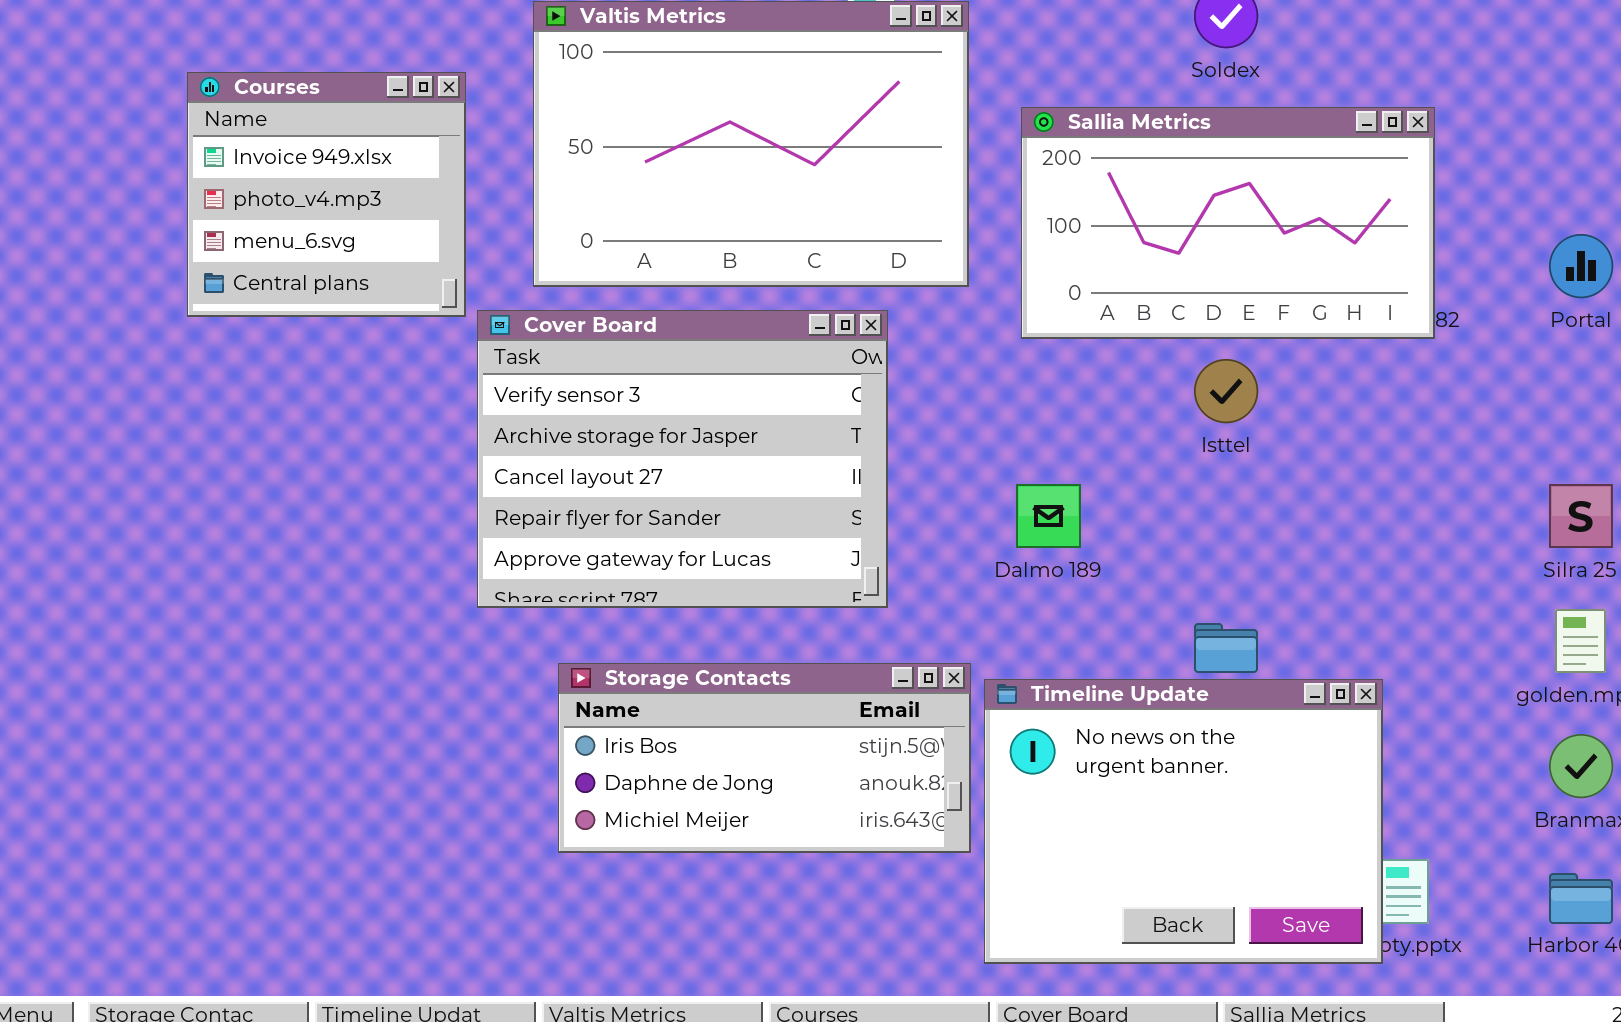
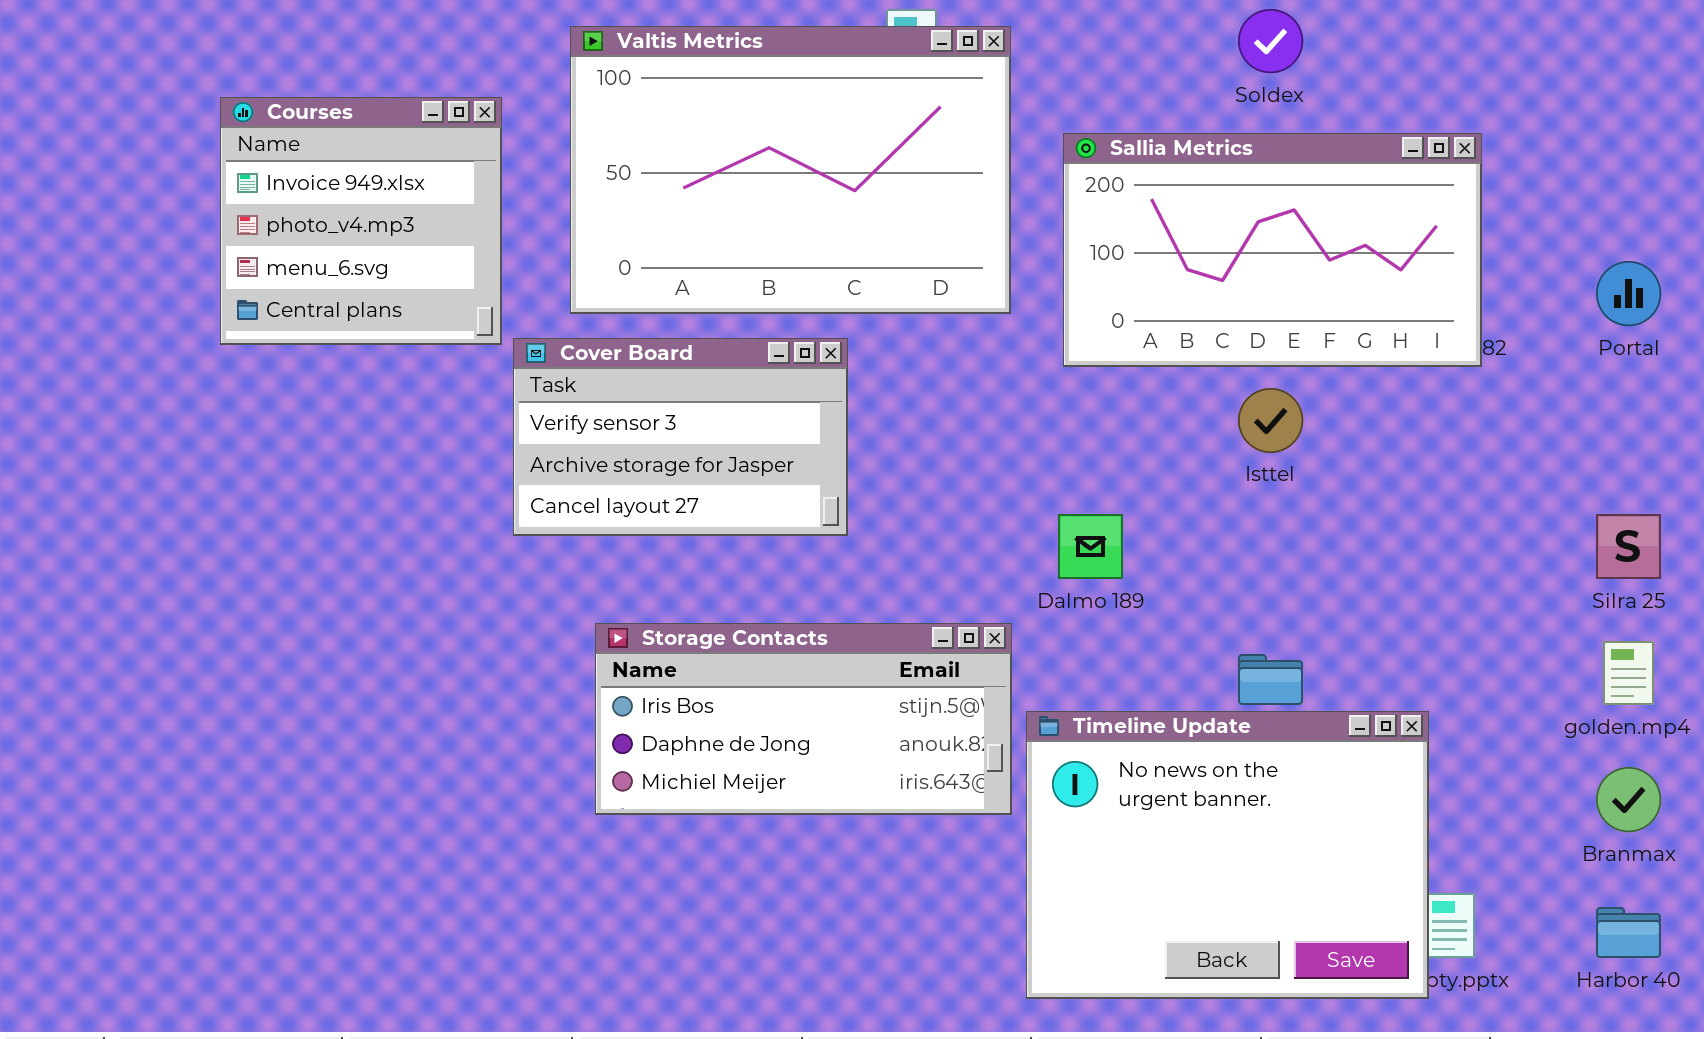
Cover Board: [477,310,888,608] -> [513,338,848,536], resized
Storage Contacts: [558,663,971,853] -> [595,623,1012,815], moved

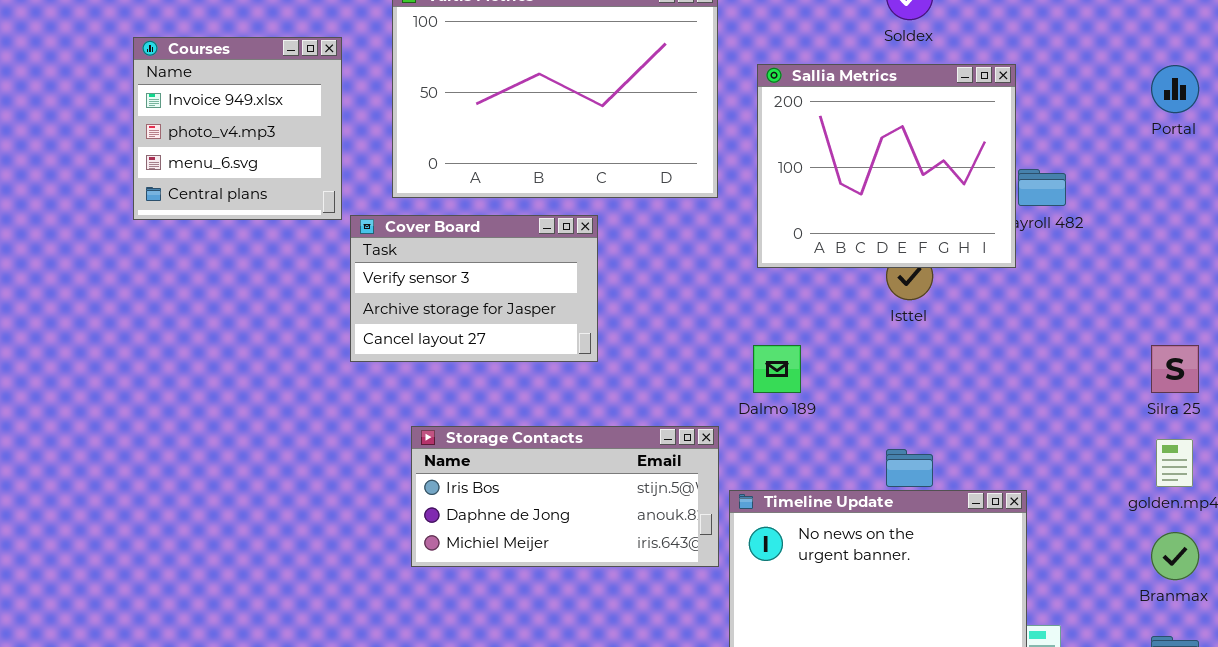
Sallia Metrics: [1063,133,1482,367] -> [757,64,1016,268], resized
Portal: [1596,261,1661,326] -> [1151,65,1199,113], moved

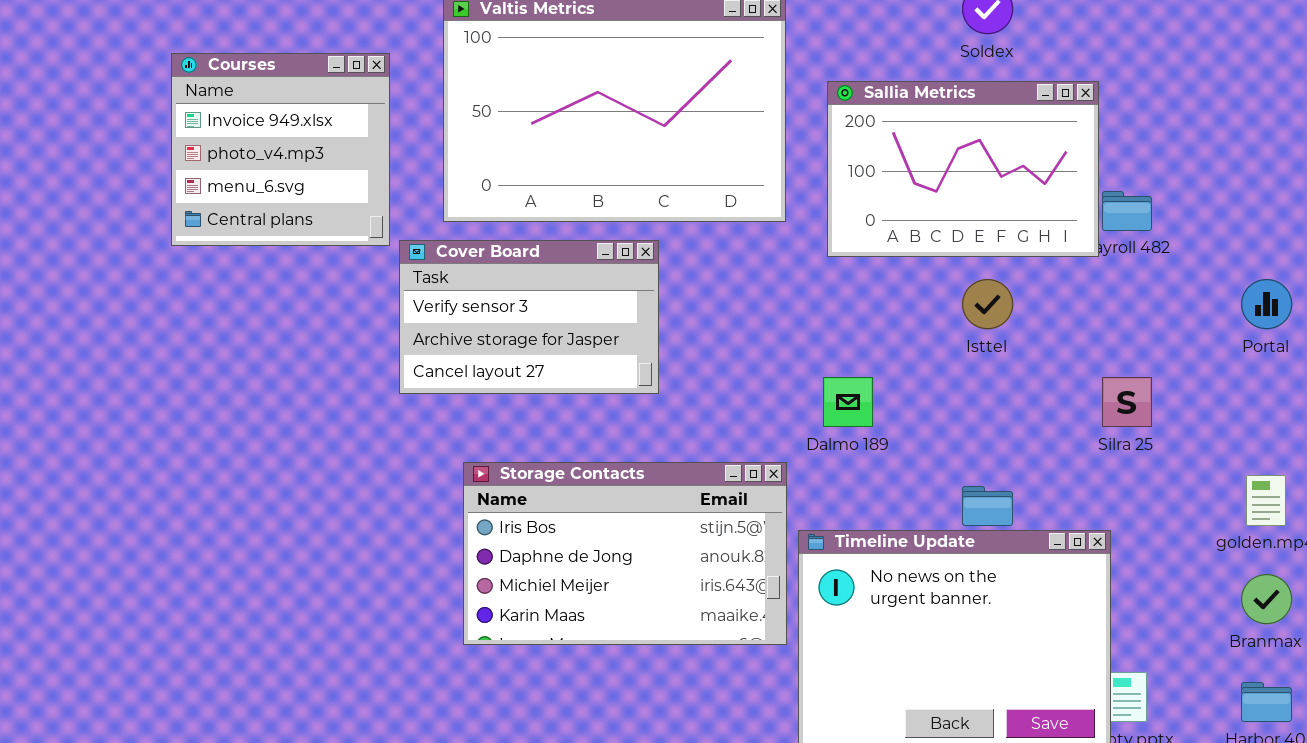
Sallia Metrics: [757,64,1016,268] -> [827,81,1099,257], resized
Portal: [1151,65,1199,113] -> [1241,279,1292,329], moved
Silra 25: [1151,345,1199,393] -> [1102,377,1152,427], moved
Storage Contacts: [411,426,719,567] -> [463,462,787,645], resized

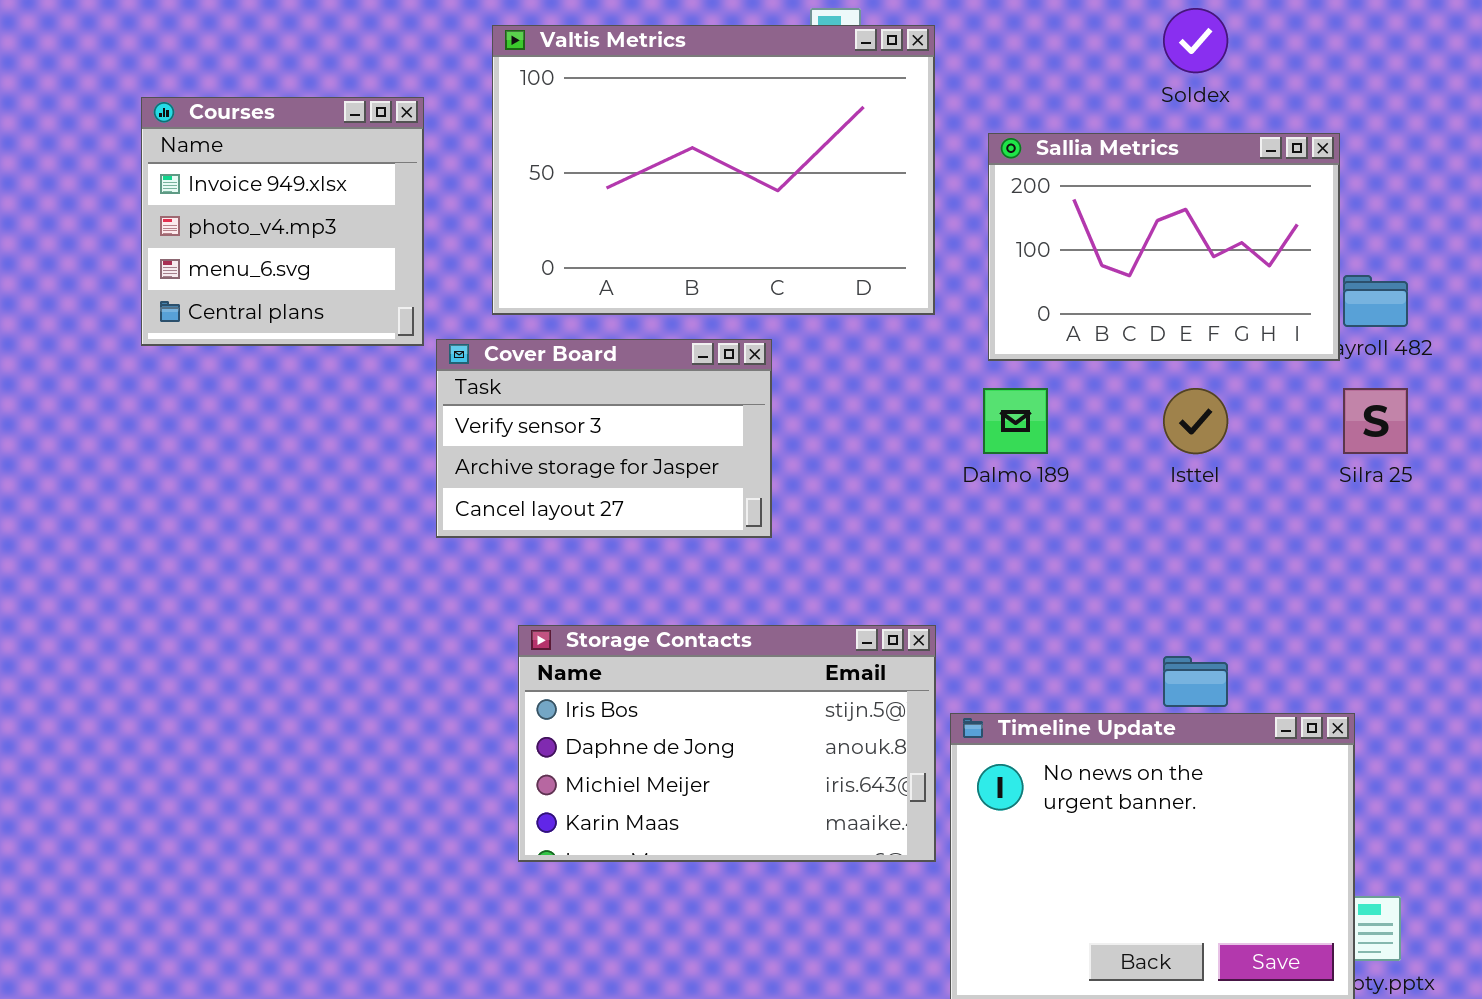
Dalmo 189: [823,377,873,427] -> [983,388,1048,454], moved
Silra 25: [1102,377,1152,427] -> [1343,388,1408,454], moved

